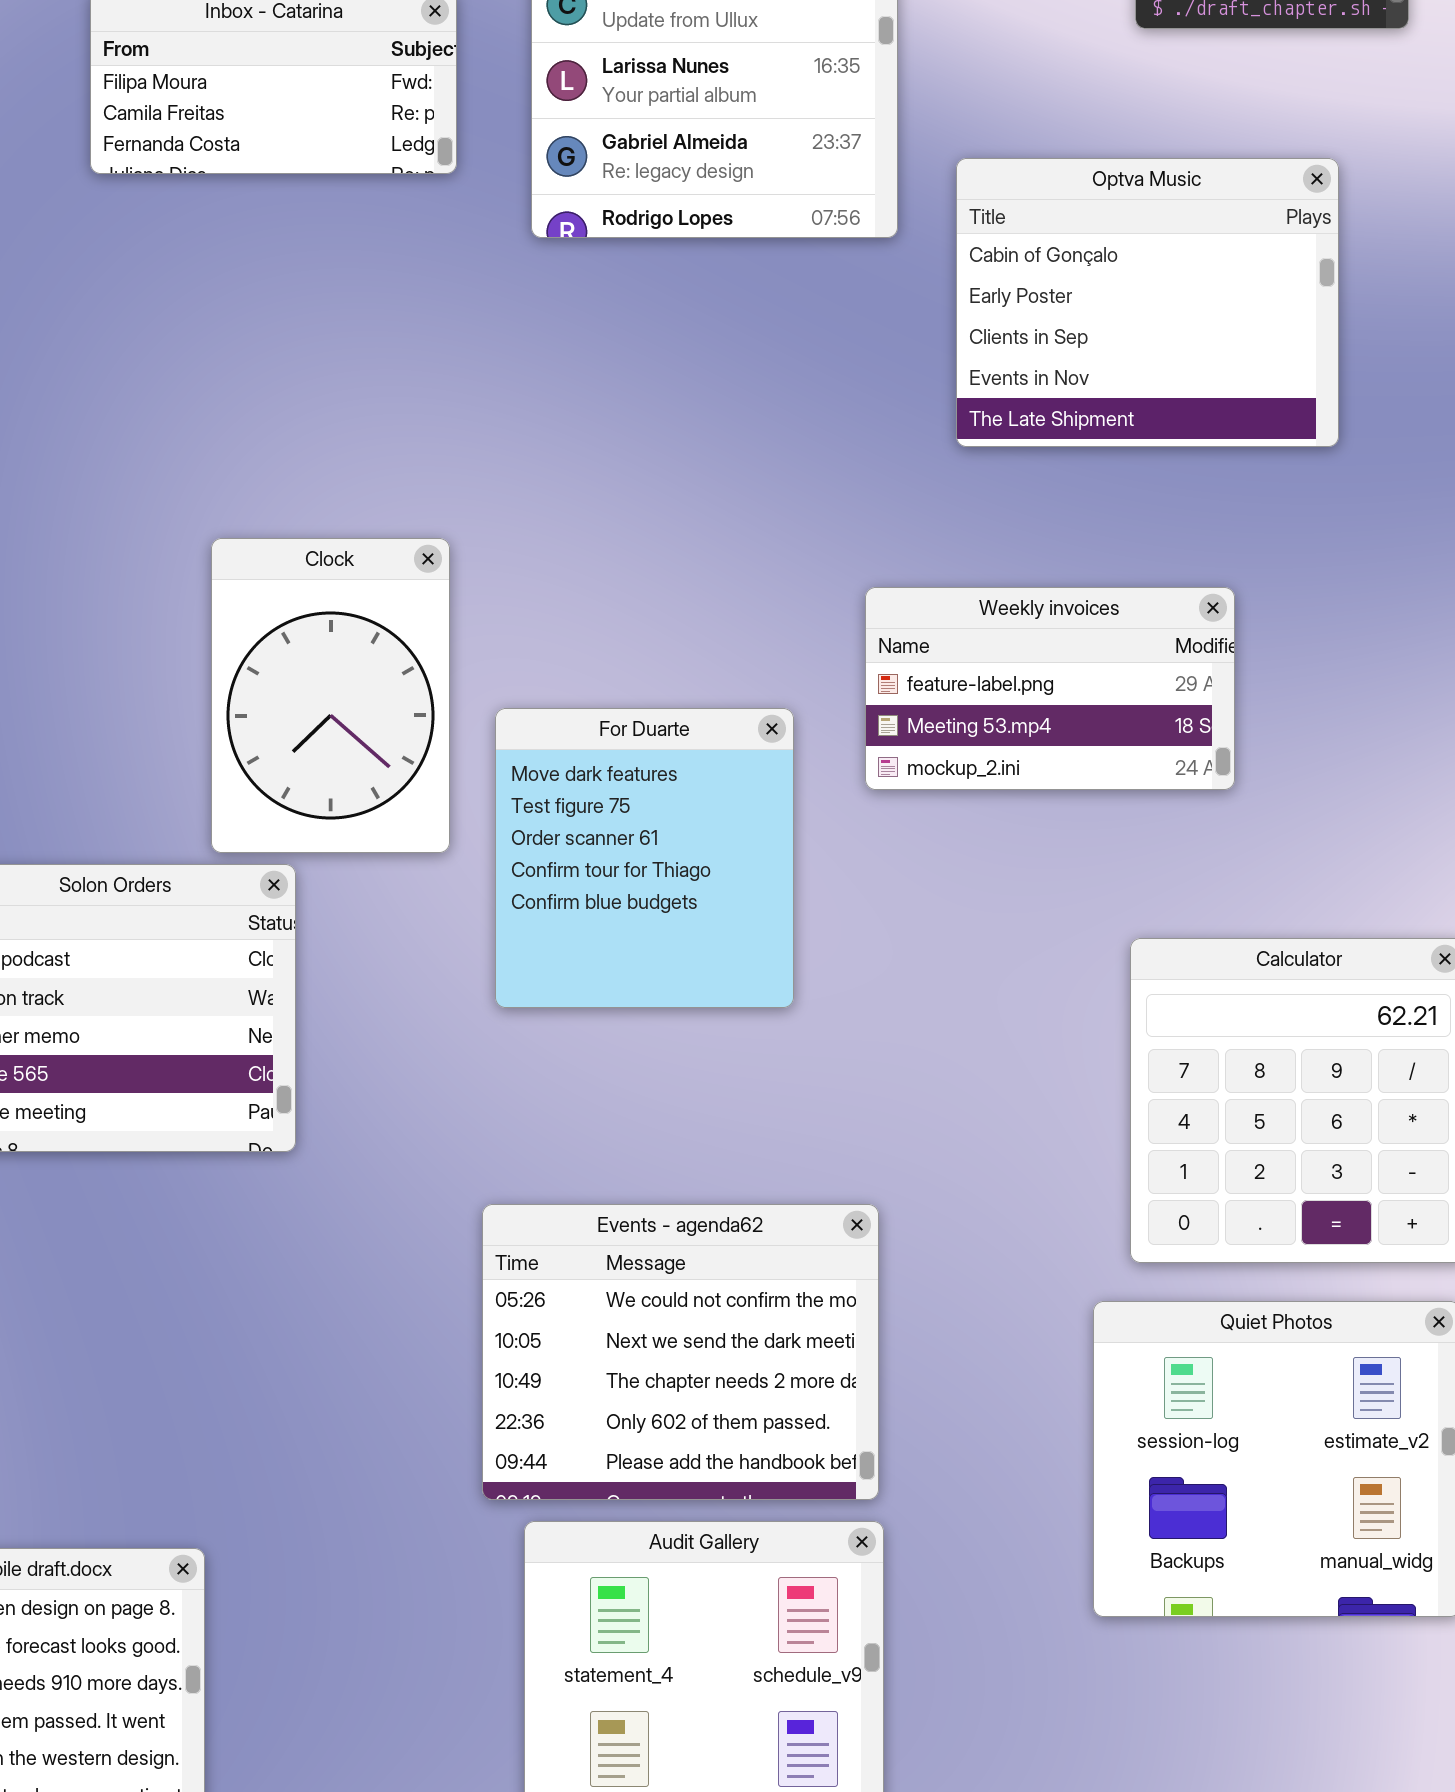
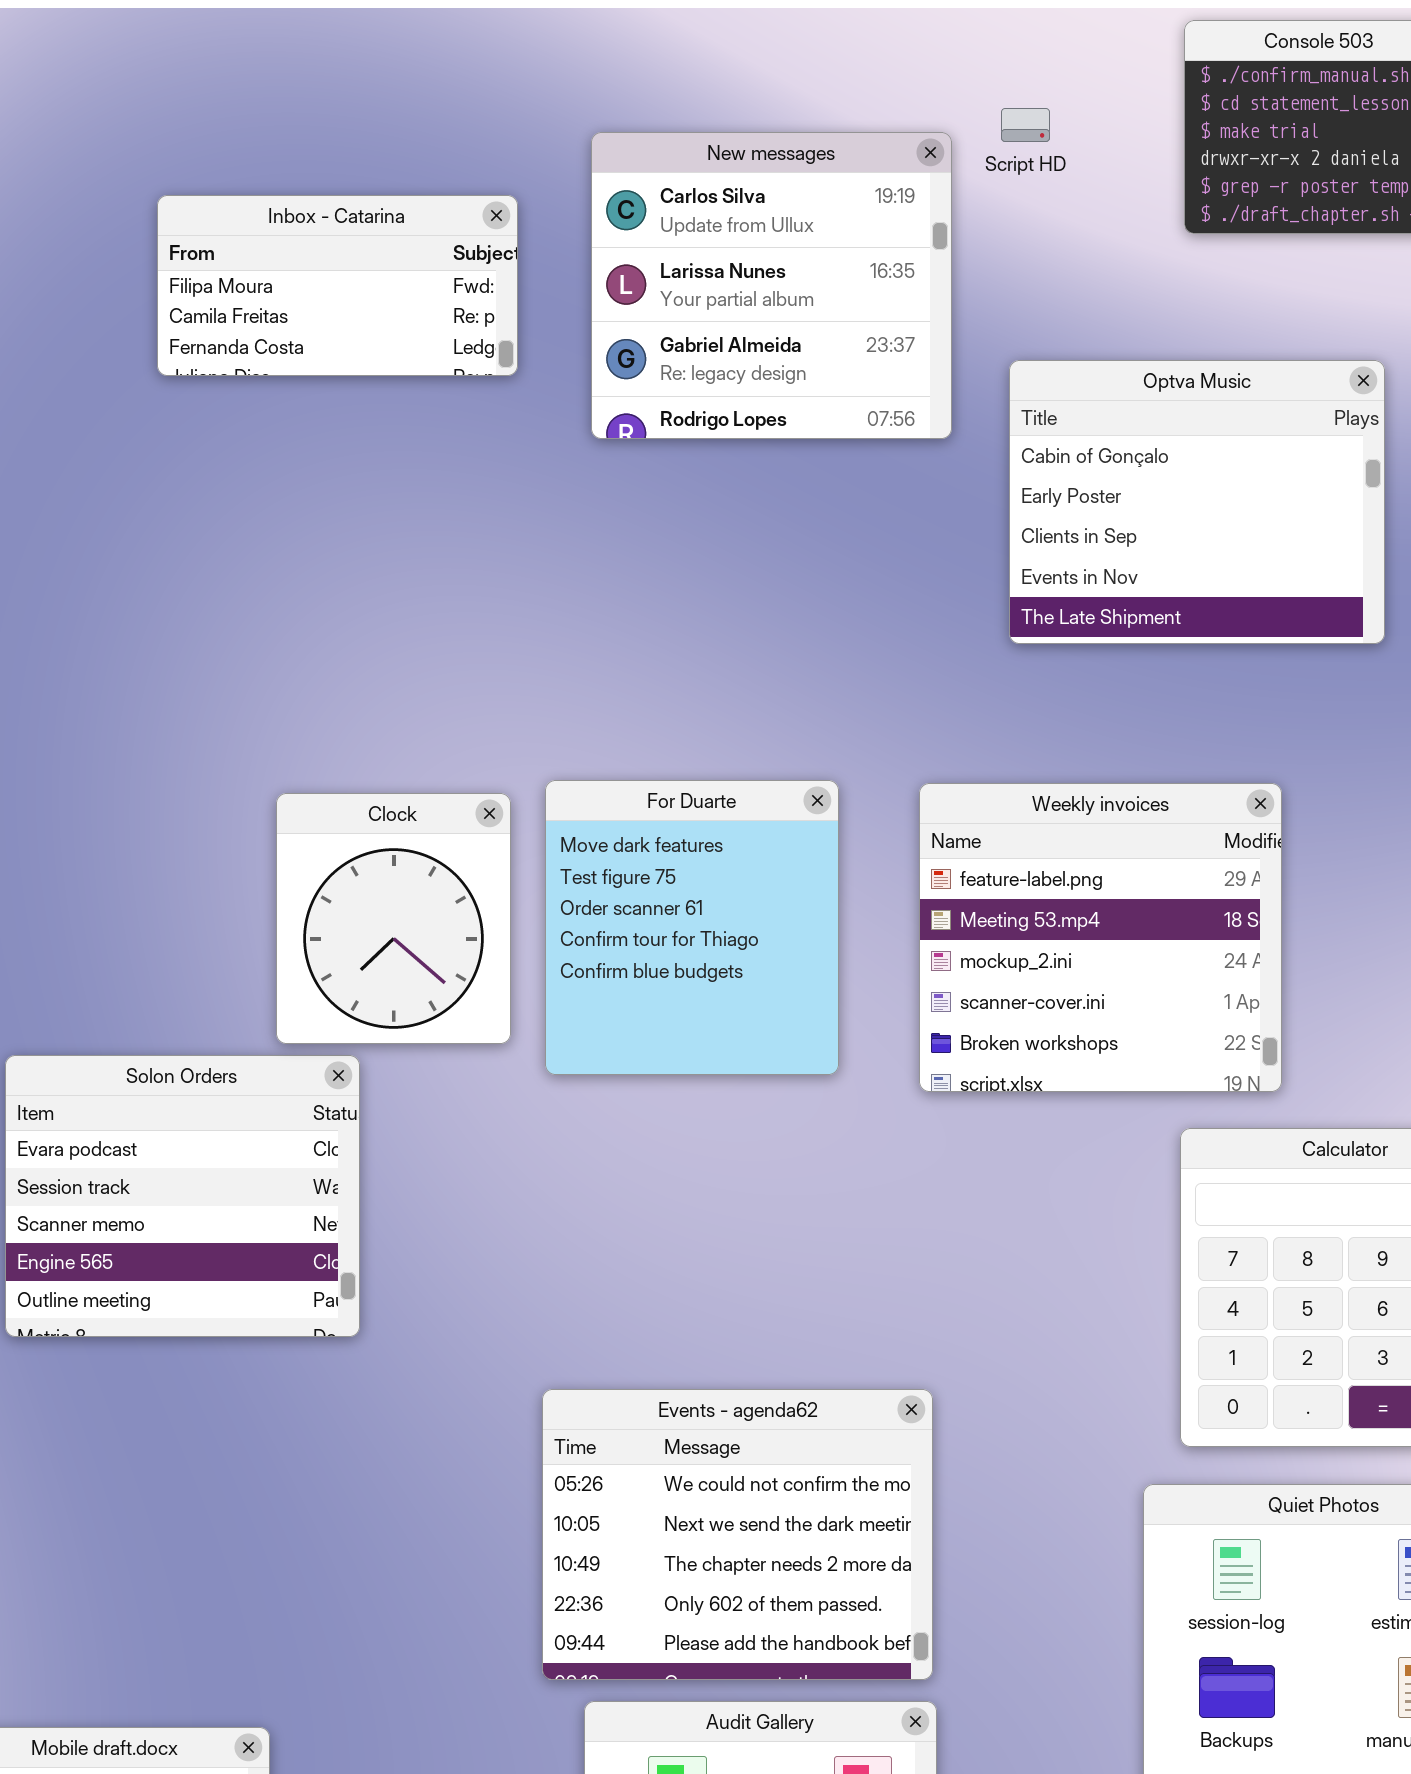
Clock: [211,538,450,853] -> [276,793,511,1044], resized
Weekly invoices: [865,587,1235,790] -> [919,783,1282,1092], resized
For Duarte: [495,708,794,1008] -> [545,780,839,1075], moved

